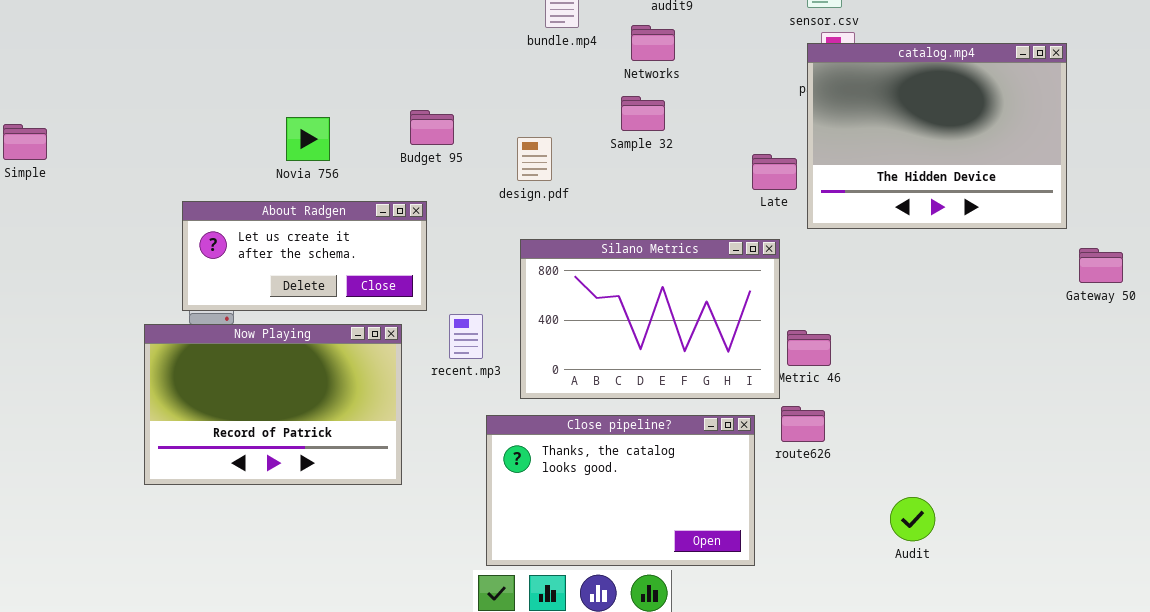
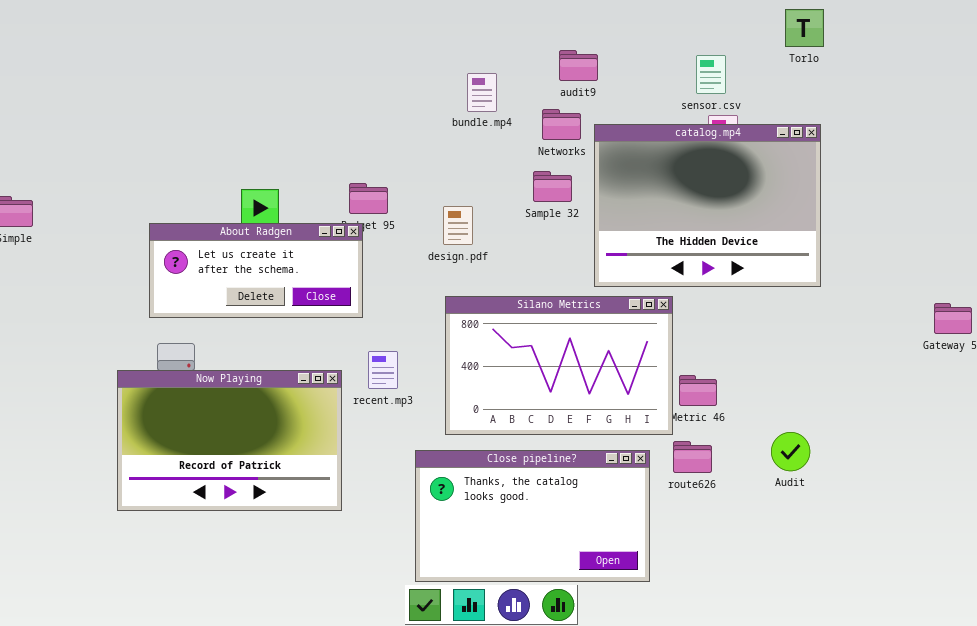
catalog.mp4: [807,43,1067,229] -> [594,124,821,287], moved
About Radgen: [182,201,427,311] -> [149,223,363,318], moved
recent.mp3: [449,314,483,359] -> [368,351,398,389], moved
Audit: [890,497,935,541] -> [771,432,810,471], moved

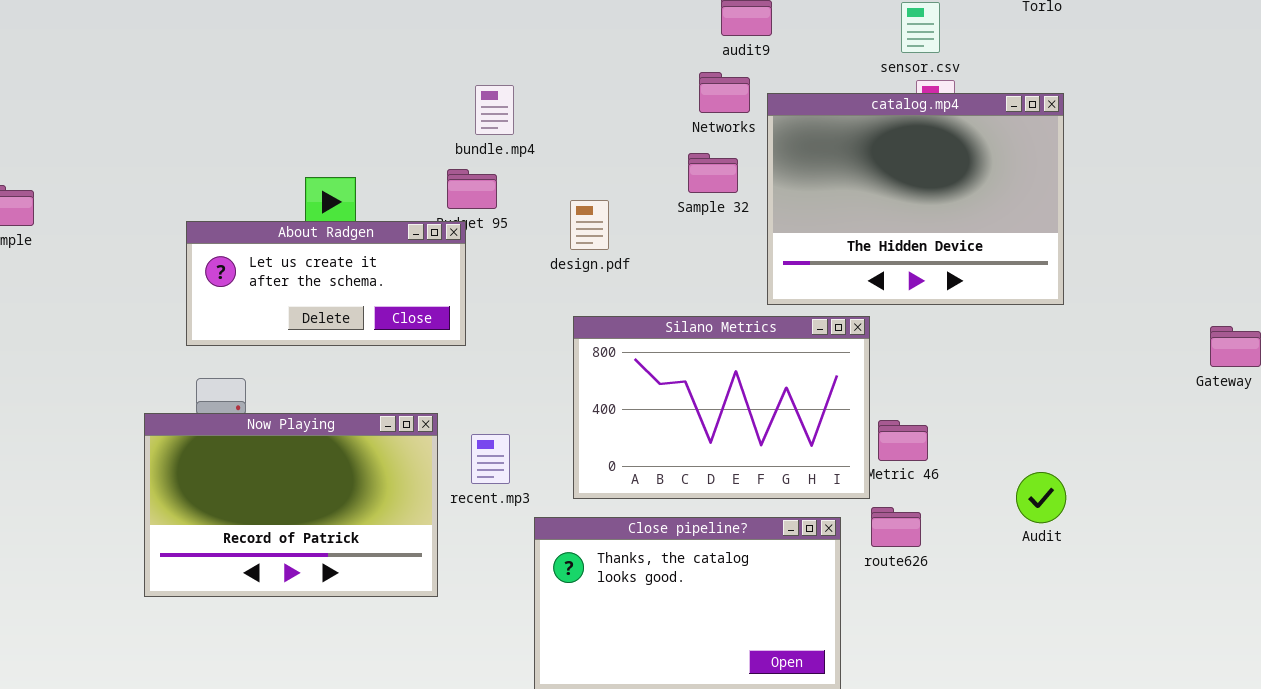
bundle.mp4: [467,73,497,112] -> [475,85,514,135], moved
recent.mp3: [368,351,398,389] -> [471,434,510,484], moved
Audit: [771,432,810,471] -> [1016,472,1066,523], moved

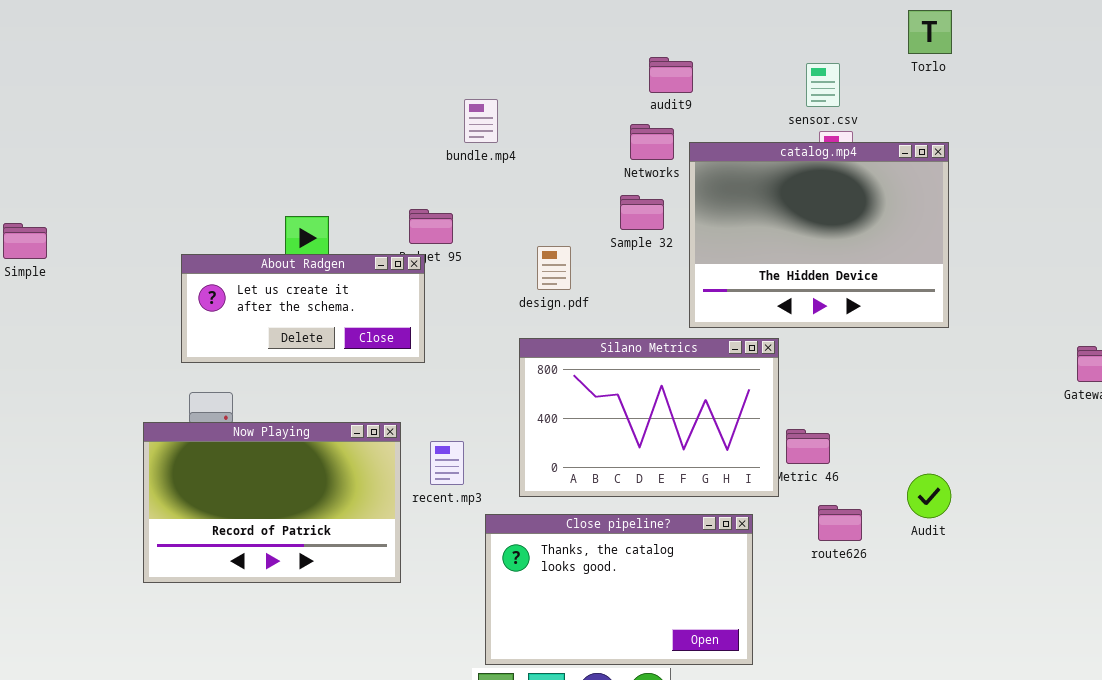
bundle.mp4: [475,85,514,135] -> [464,99,498,143], moved
design.pdf: [570,200,609,250] -> [537,246,571,290], moved
route626: [871,507,921,547] -> [818,505,862,541], moved

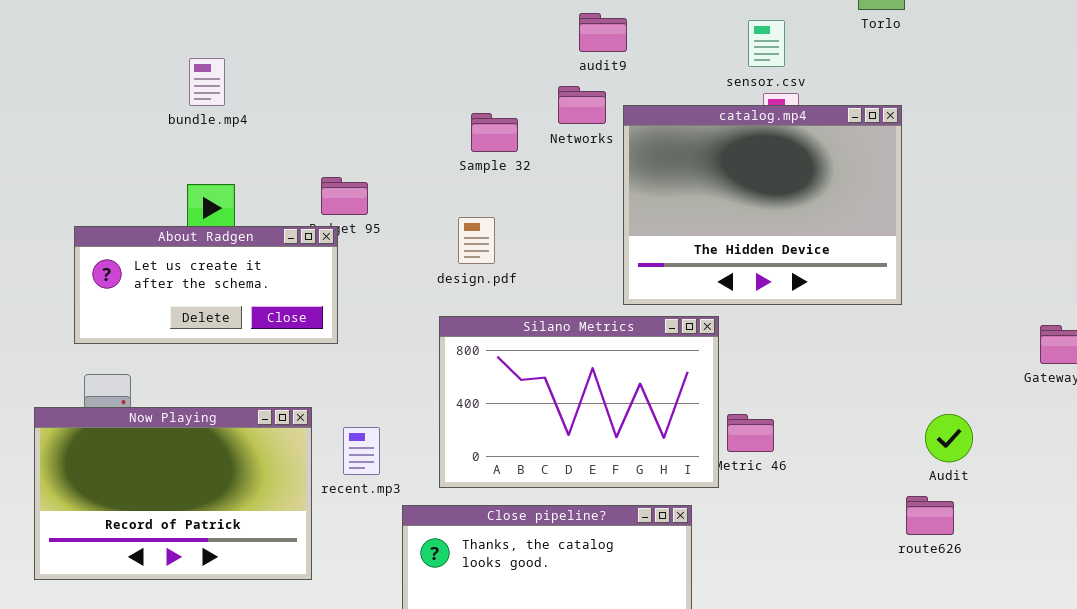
bundle.mp4: [464,99,498,143] -> [189,58,225,106], moved
Sample 32: [620,195,664,230] -> [471,113,518,152], moved
Audit: [907,474,951,518] -> [925,414,973,462], moved
route626: [818,505,862,541] -> [906,496,954,535], moved

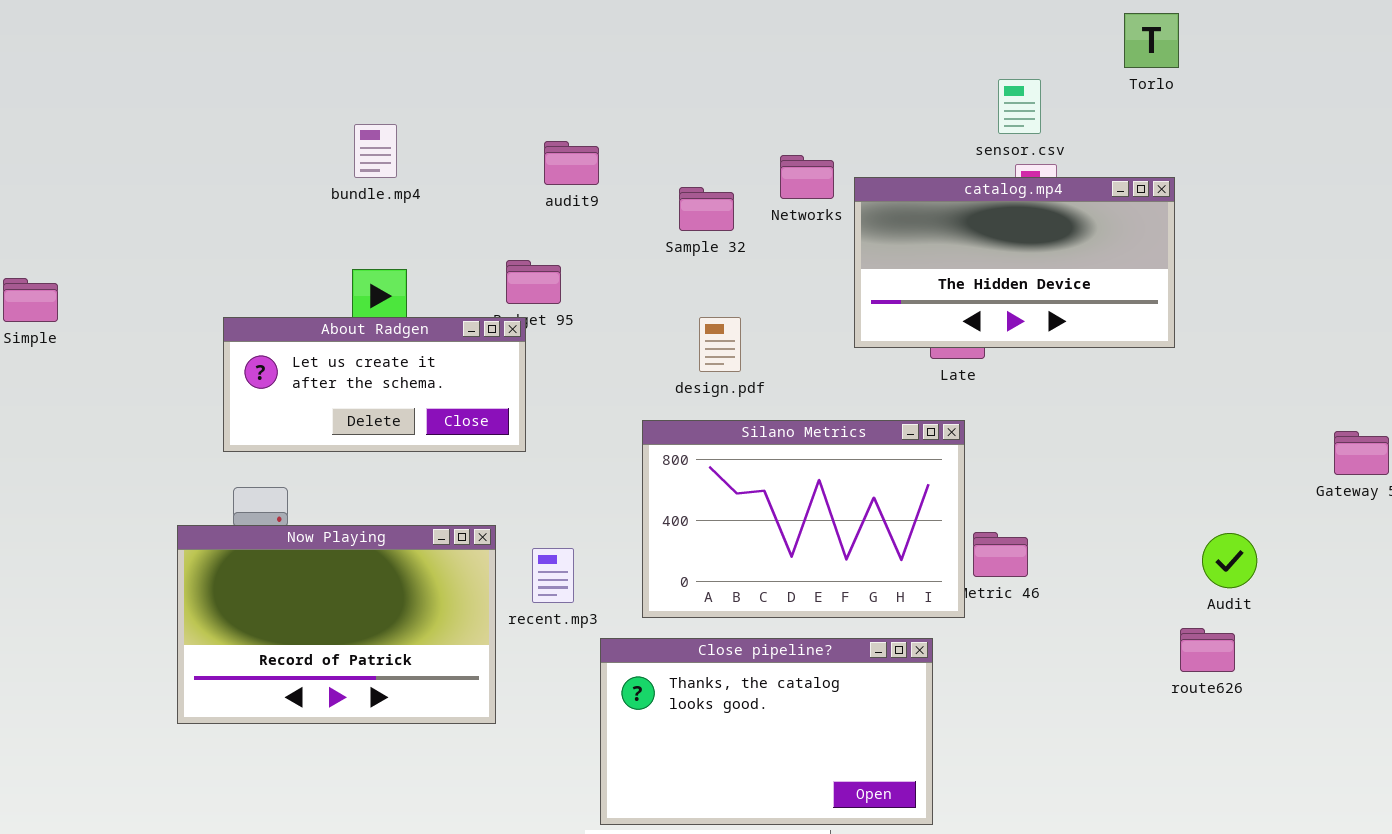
audit9: [579,13,627,52] -> [544,141,599,185], moved
catalog.mp4: [623,105,902,305] -> [854,177,1175,348], resized
design.pdf: [458,217,495,264] -> [699,317,741,372], moved

